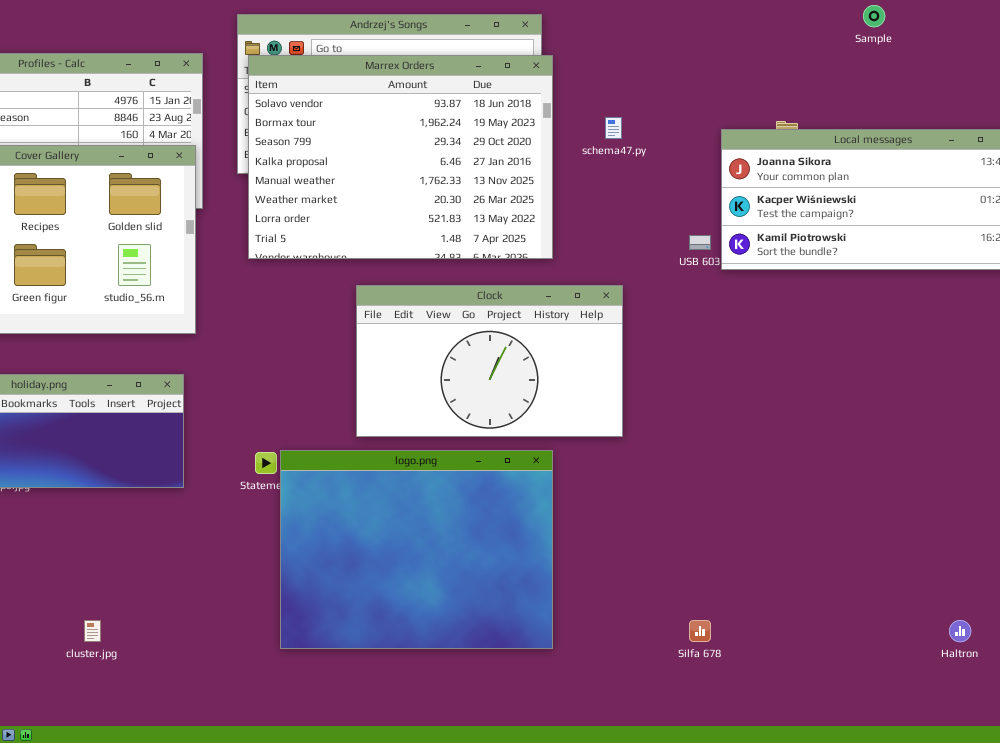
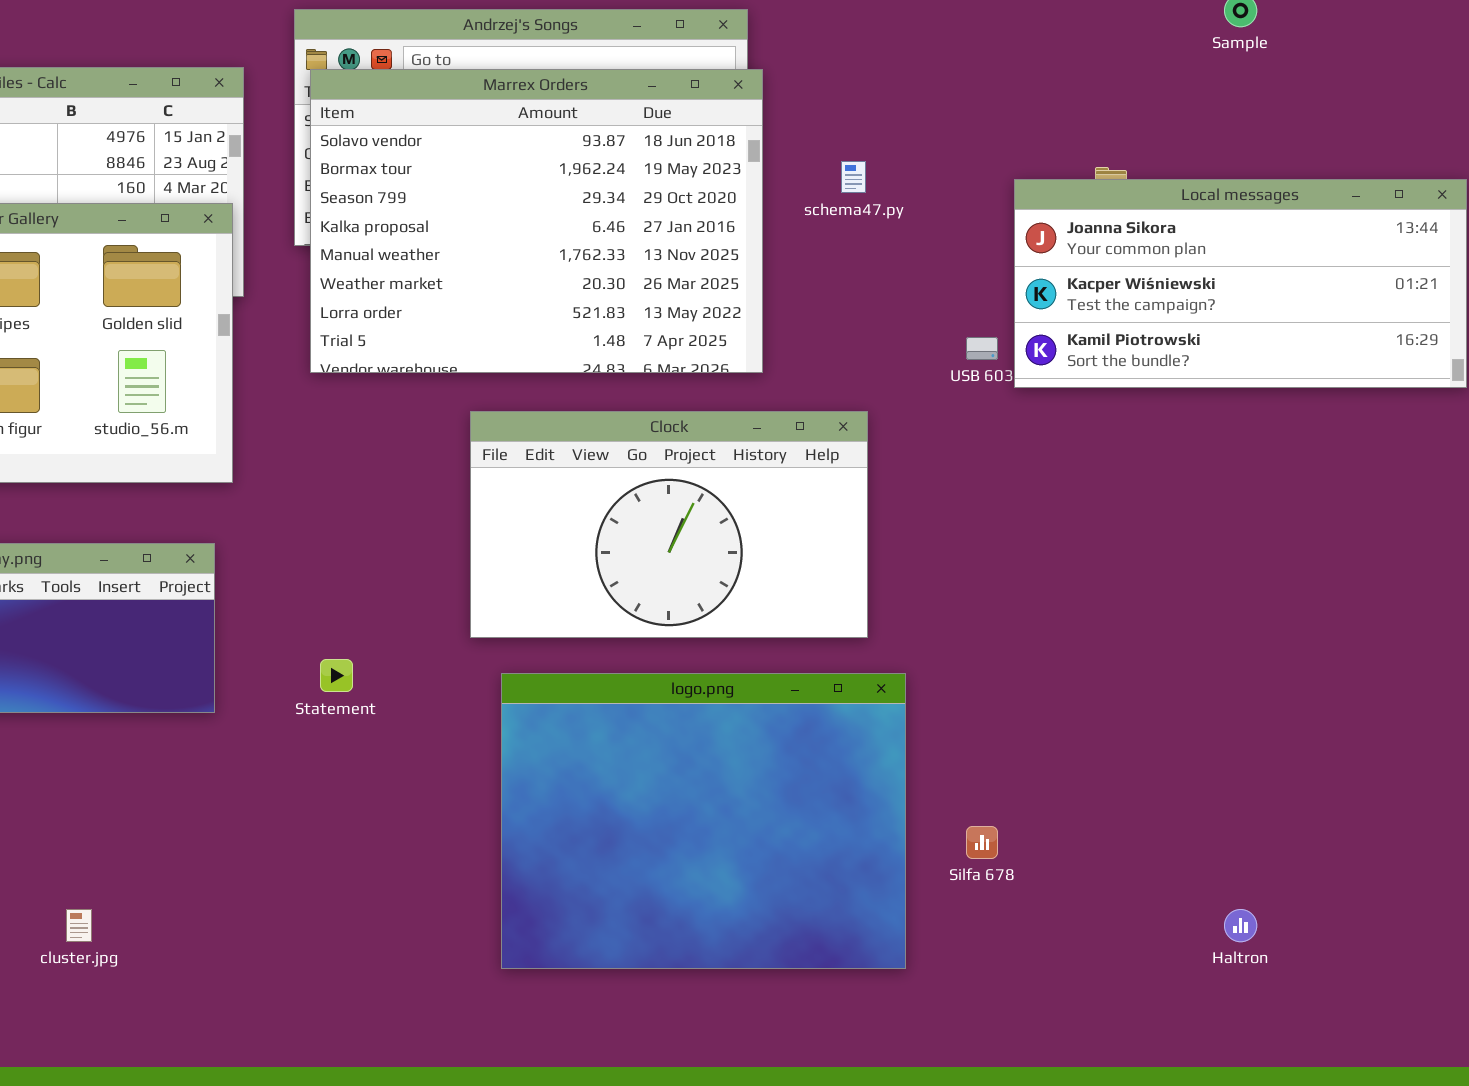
logo.png: [280,450,553,649] -> [501,673,906,969], moved
Silfa 678: [689,620,711,642] -> [966,826,998,859], moved
Haltron: [949,620,971,642] -> [1224,909,1257,942], moved

